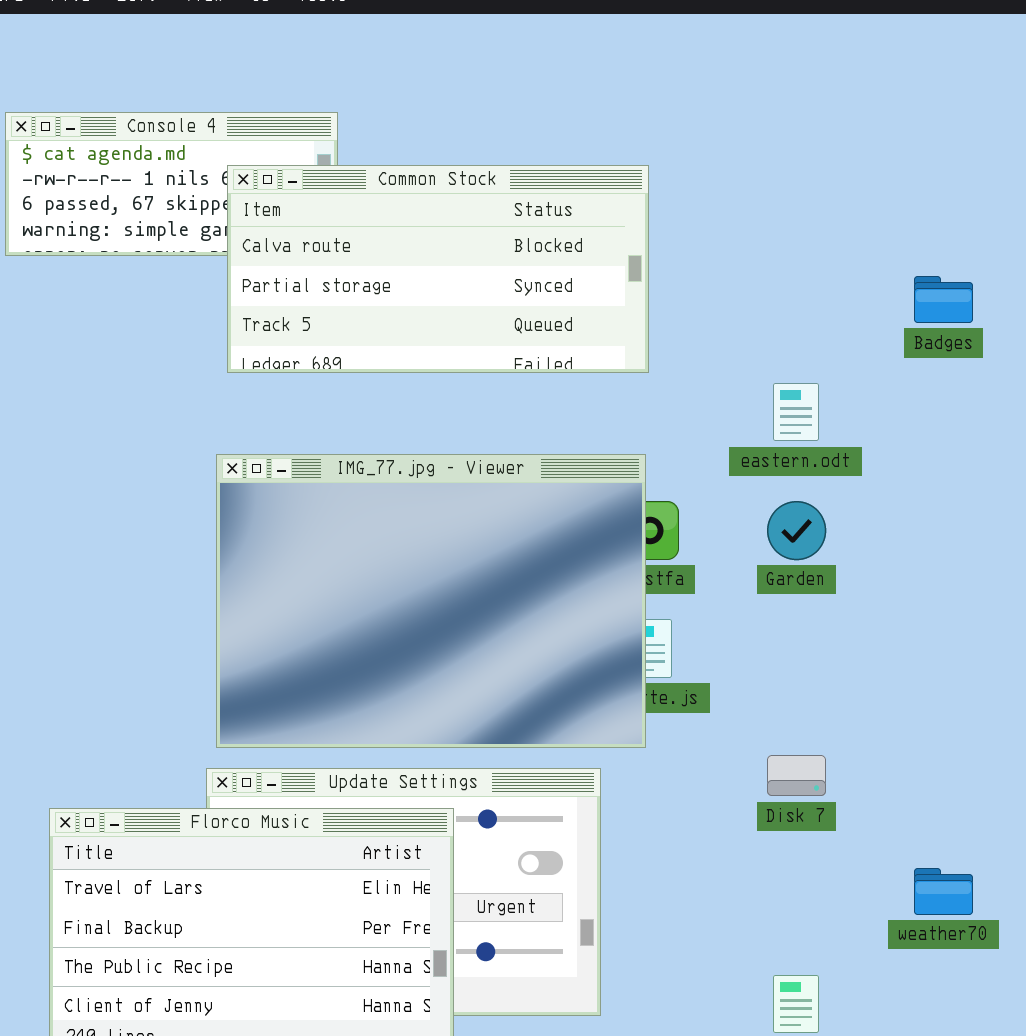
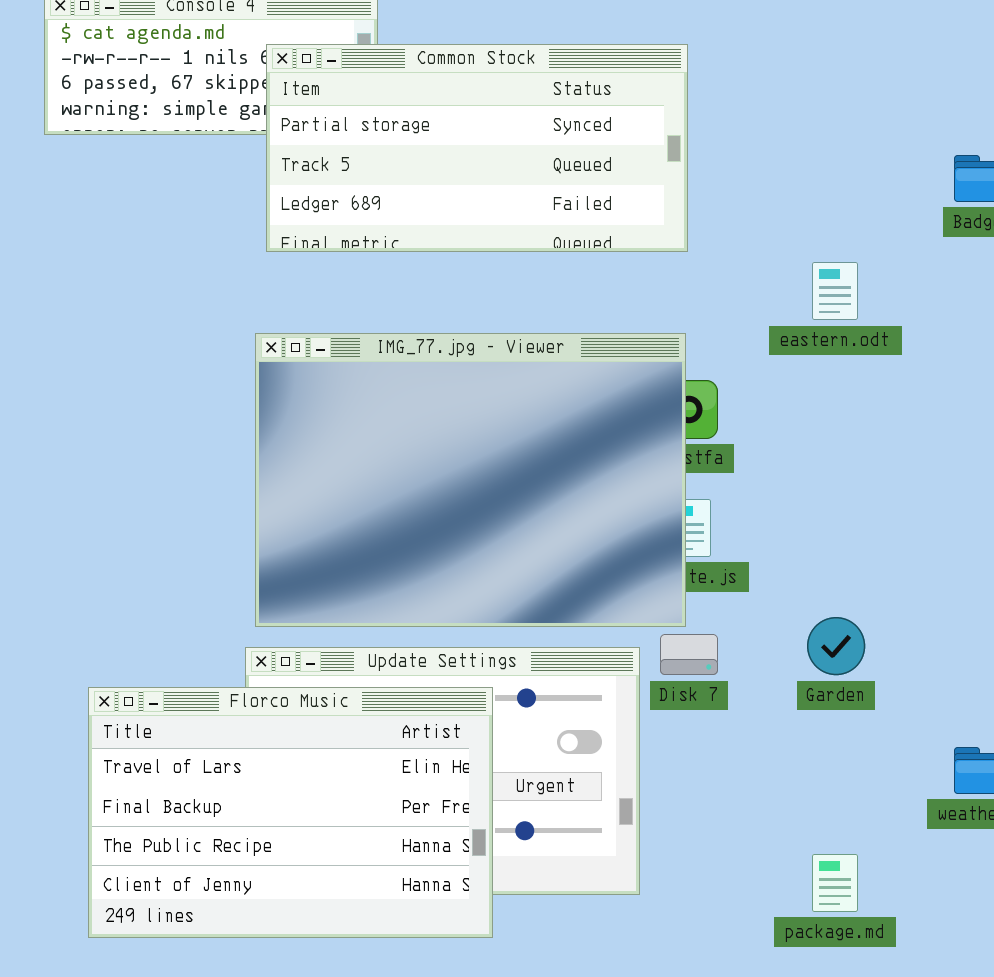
Common Stock: [227,165,649,373] -> [266,44,688,252], scrolled down 1 row
Garden: [767,501,826,560] -> [807,617,865,675], moved
Disk 7: [767,755,826,796] -> [660,634,718,675], moved

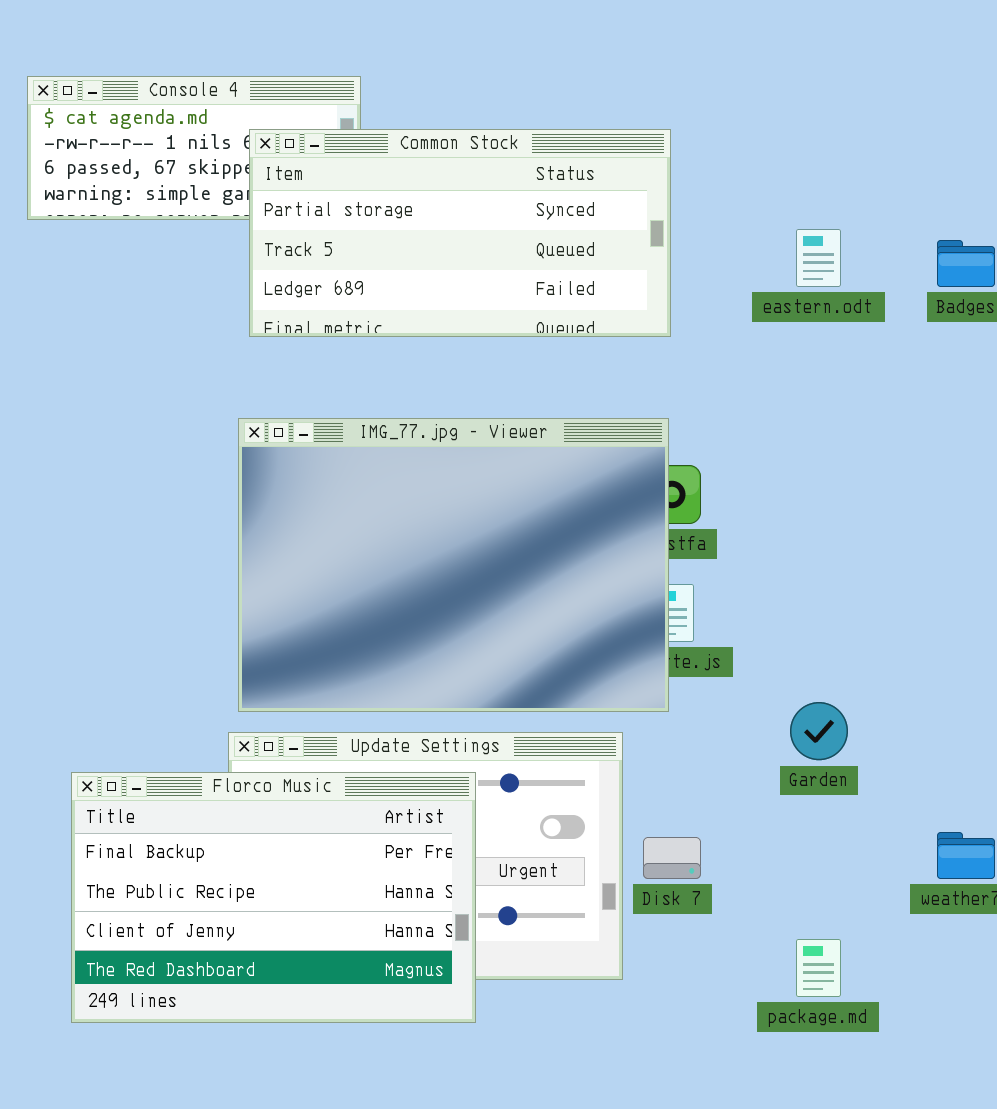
eastern.odt: [812,262,858,320] -> [796,229,841,287], moved
Disk 7: [660,634,718,675] -> [643,837,701,879], moved
Florco Music: [88,687,493,938] -> [71,772,476,1023], scrolled down 1 row

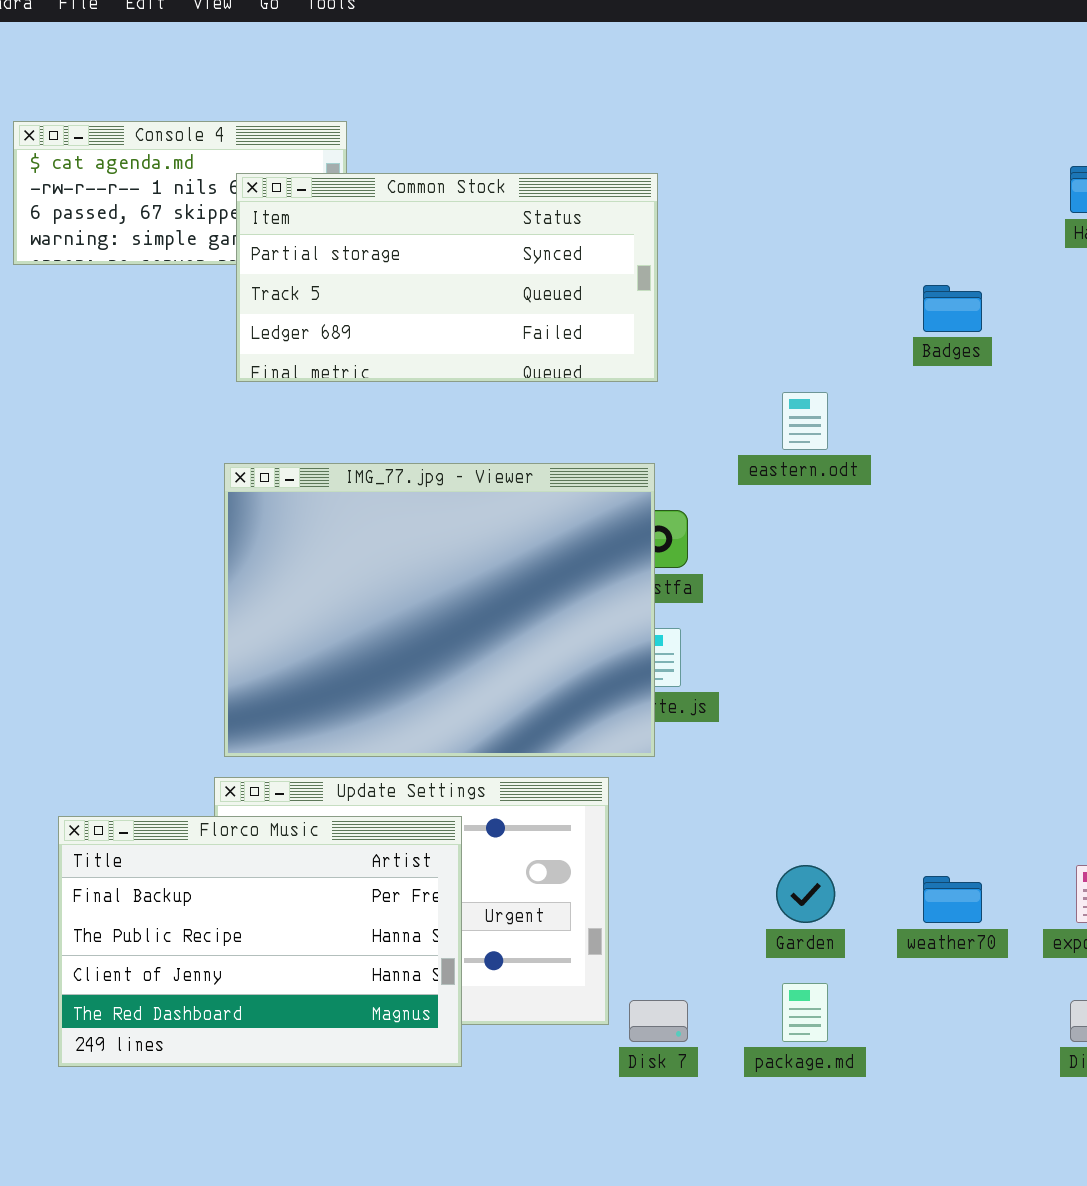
eastern.odt: [796,229,841,287] -> [782,392,828,450], moved
Garden: [790,702,848,760] -> [776,865,835,923], moved
Disk 7: [643,837,701,879] -> [629,1000,688,1042], moved

